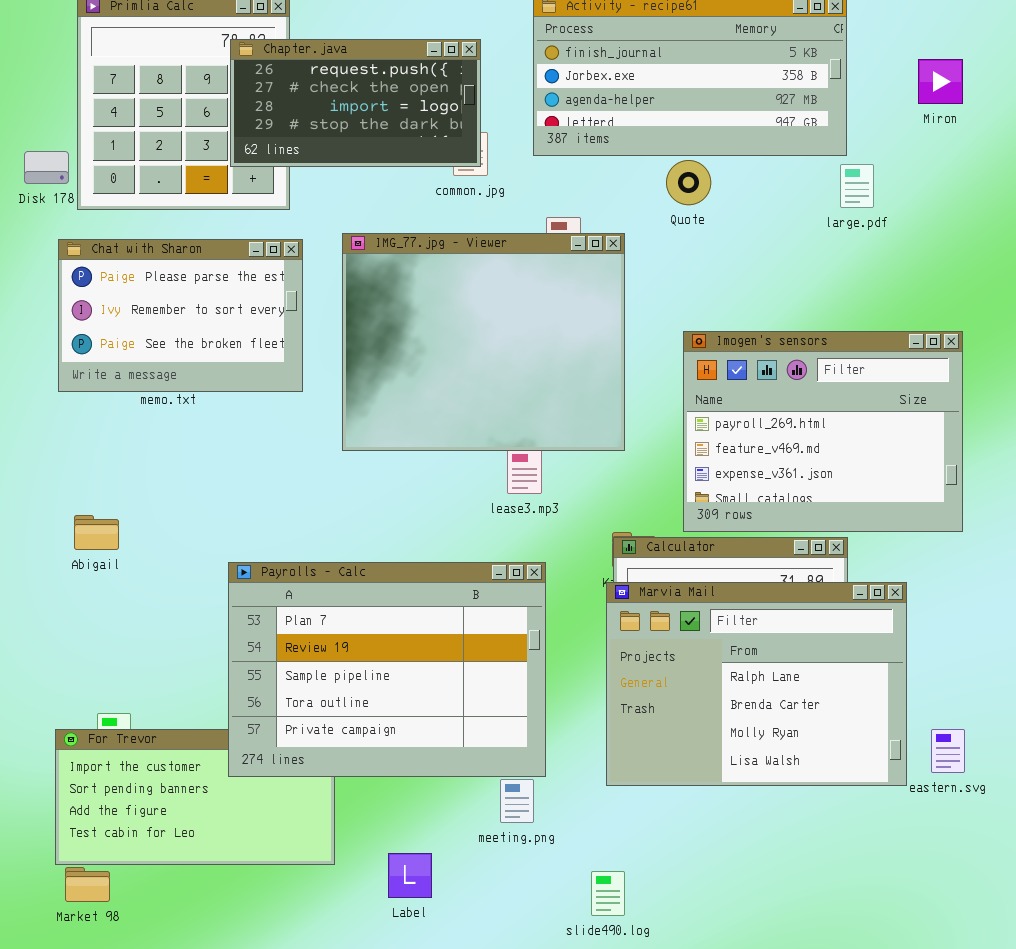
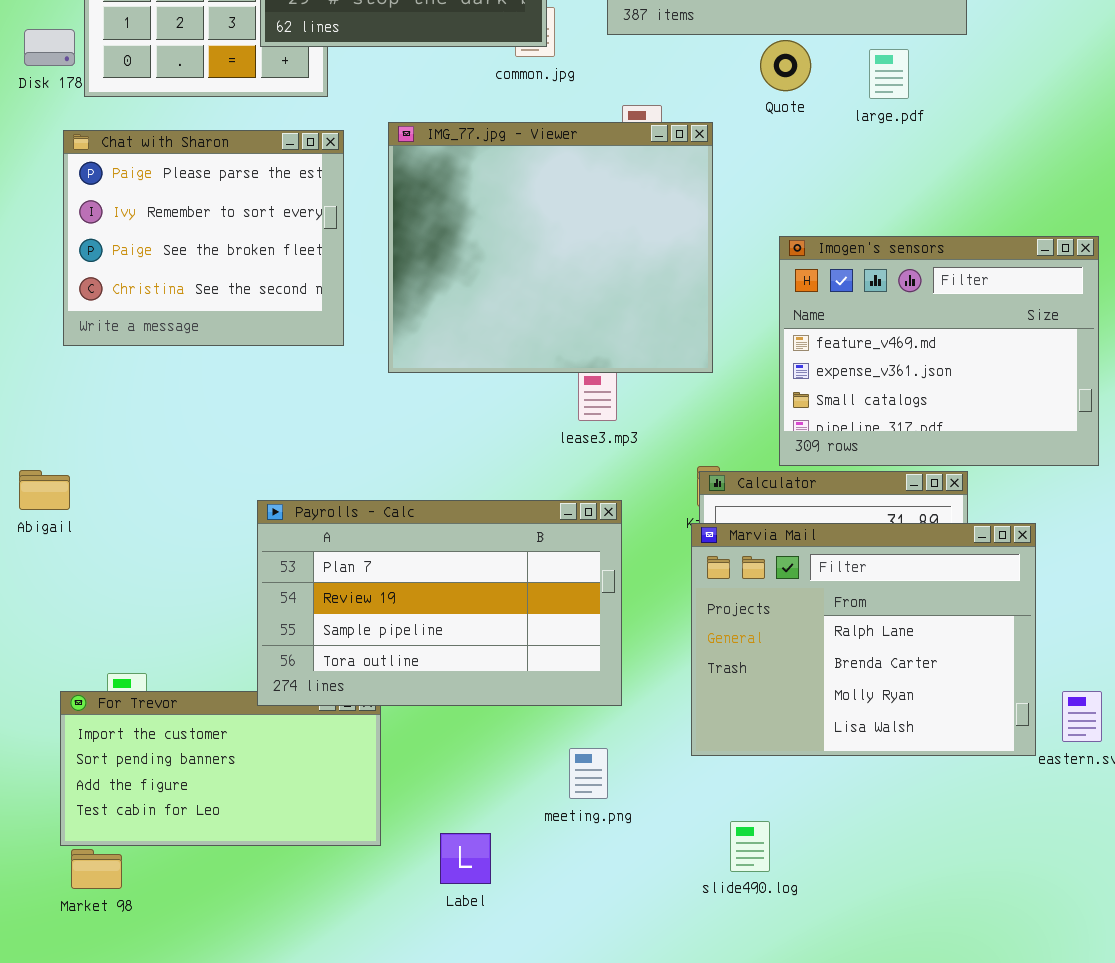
large.pdf: [840,164,874,208] -> [869,49,909,99], moved
Chat with Sharon: [58,239,303,392] -> [63,130,344,346], resized
Imogen's sensors: [683,331,963,532] -> [779,236,1099,466], scrolled down 1 row
Abigail: [74,515,119,550] -> [19,470,70,510], moved
Payrolls - Calc: [228,562,546,777] -> [257,500,622,706], resized
slide490.log: [591,871,625,916] -> [730,821,770,872], moved

